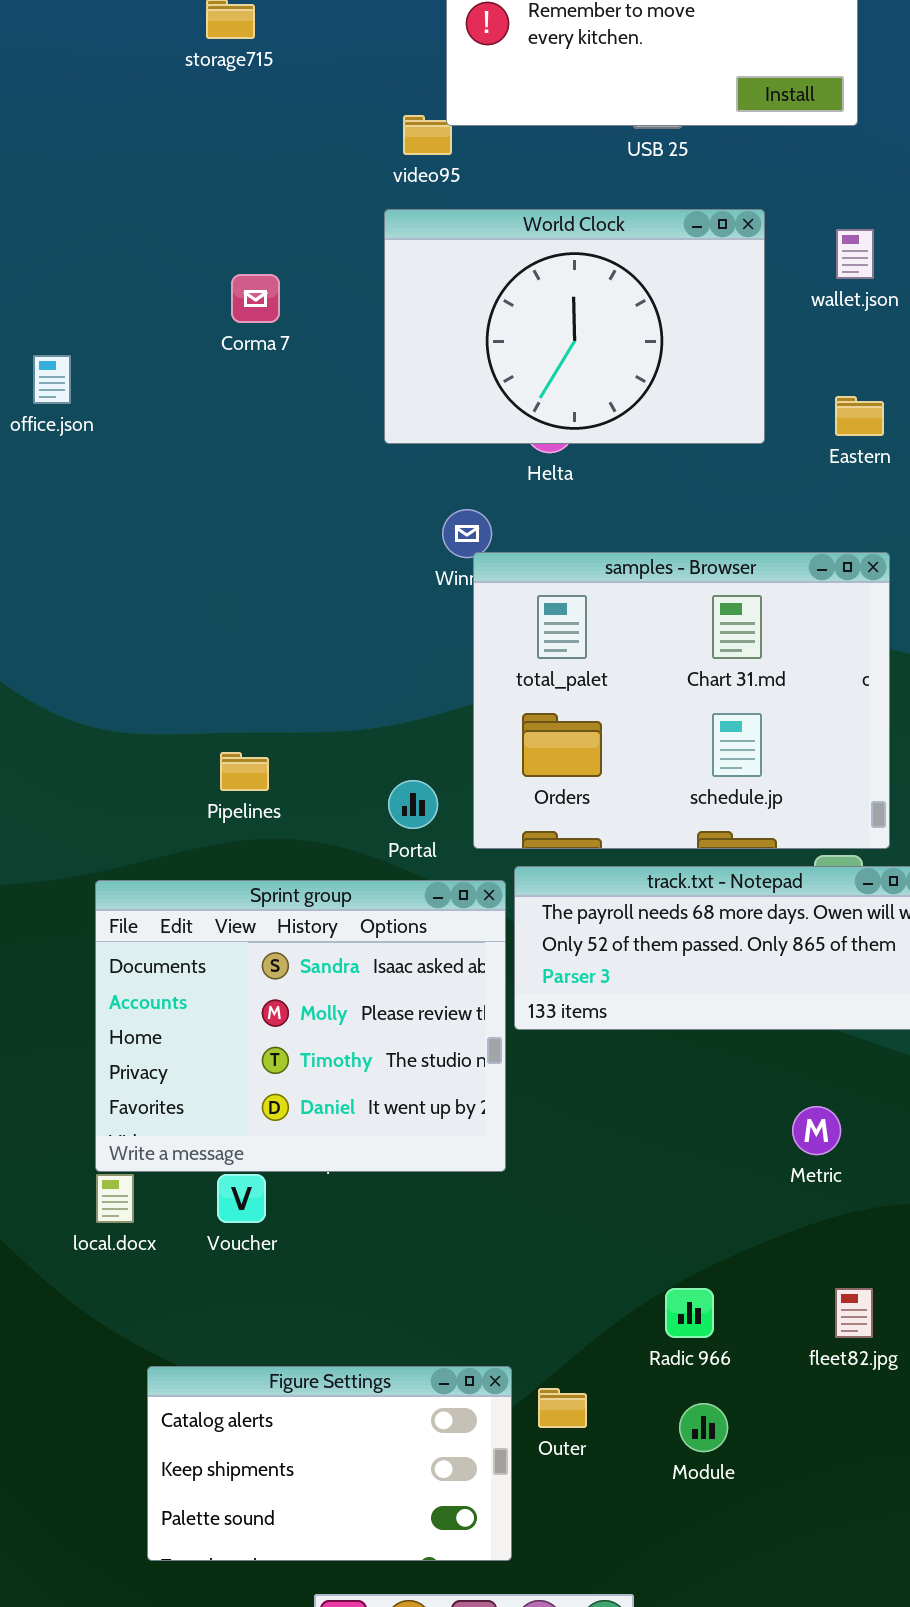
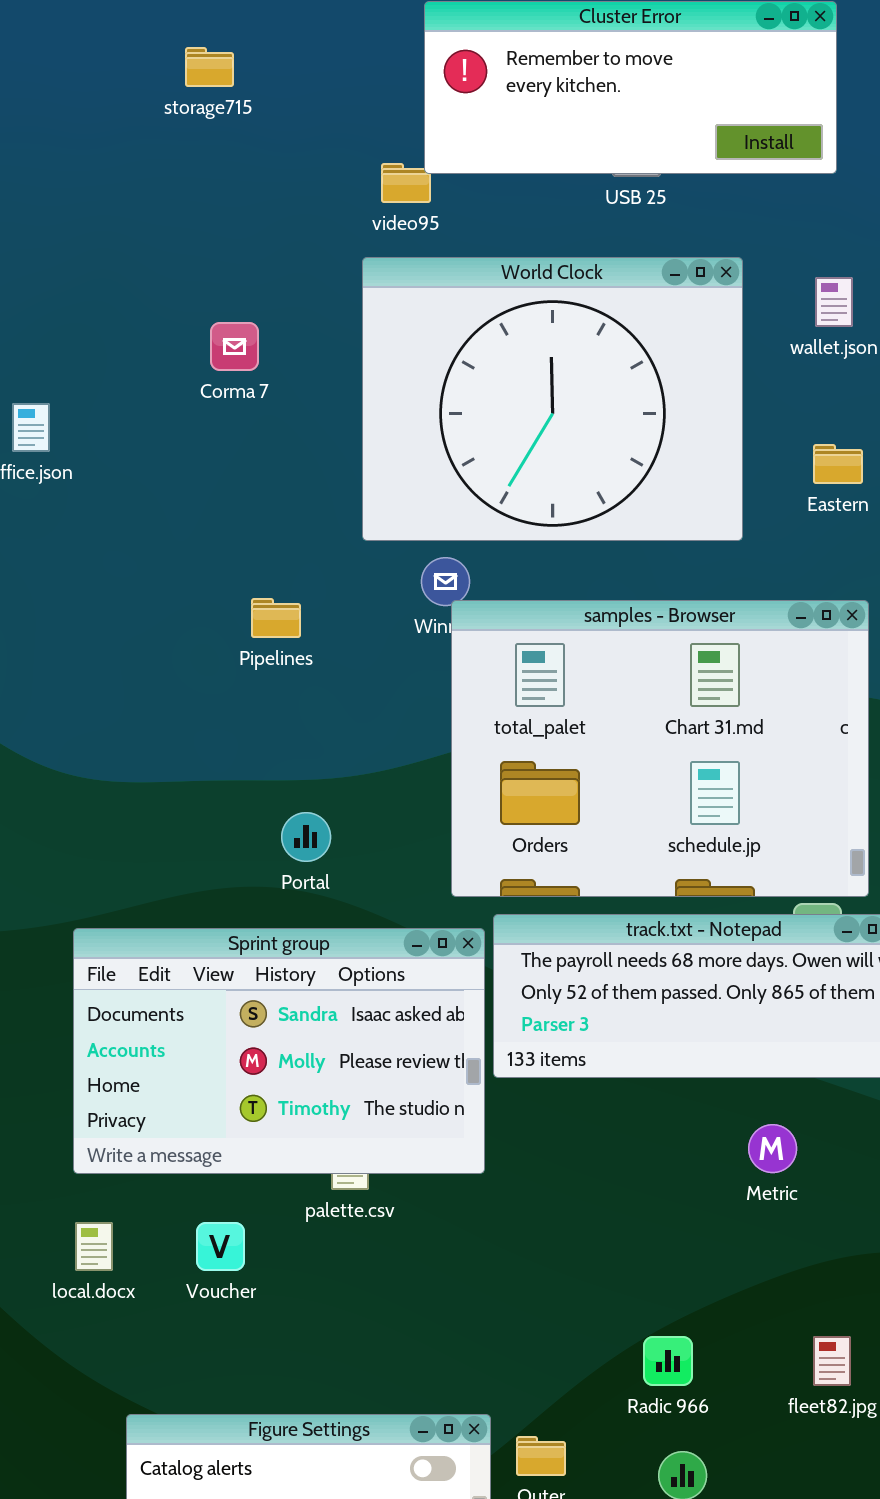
World Clock: [384,209,765,444] -> [362,257,743,541], resized
Pipelines: [220,752,269,791] -> [251,598,301,638], moved
Portal: [388,780,438,829] -> [281,812,331,862], moved
Sprint group: [95,880,506,1172] -> [73,928,485,1174], resized
Metric: [792,1106,841,1155] -> [748,1124,797,1173], moved

